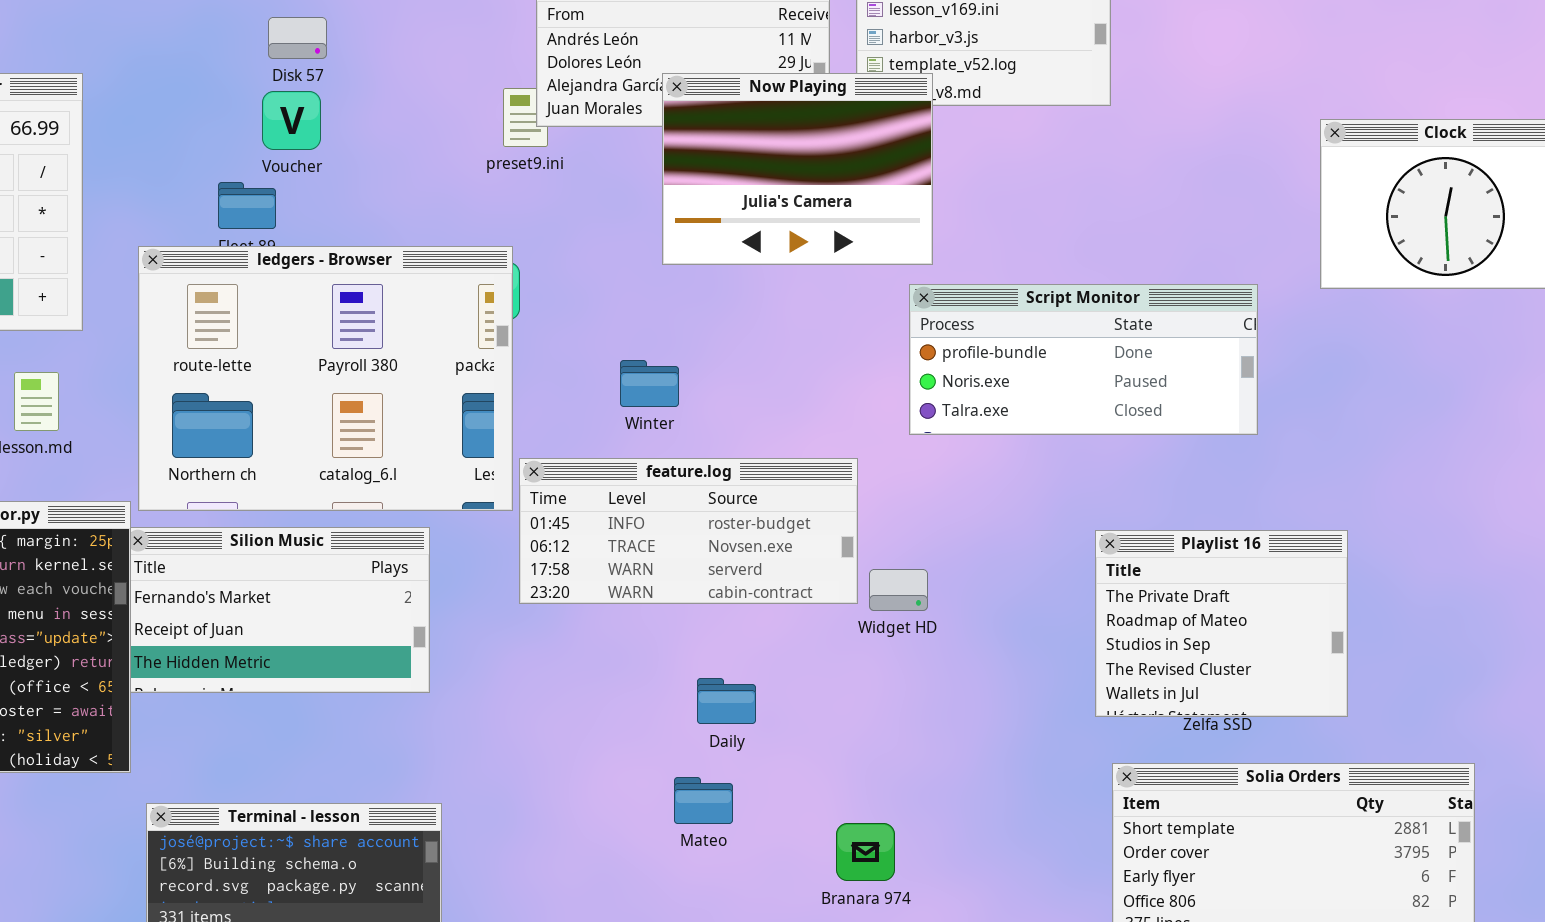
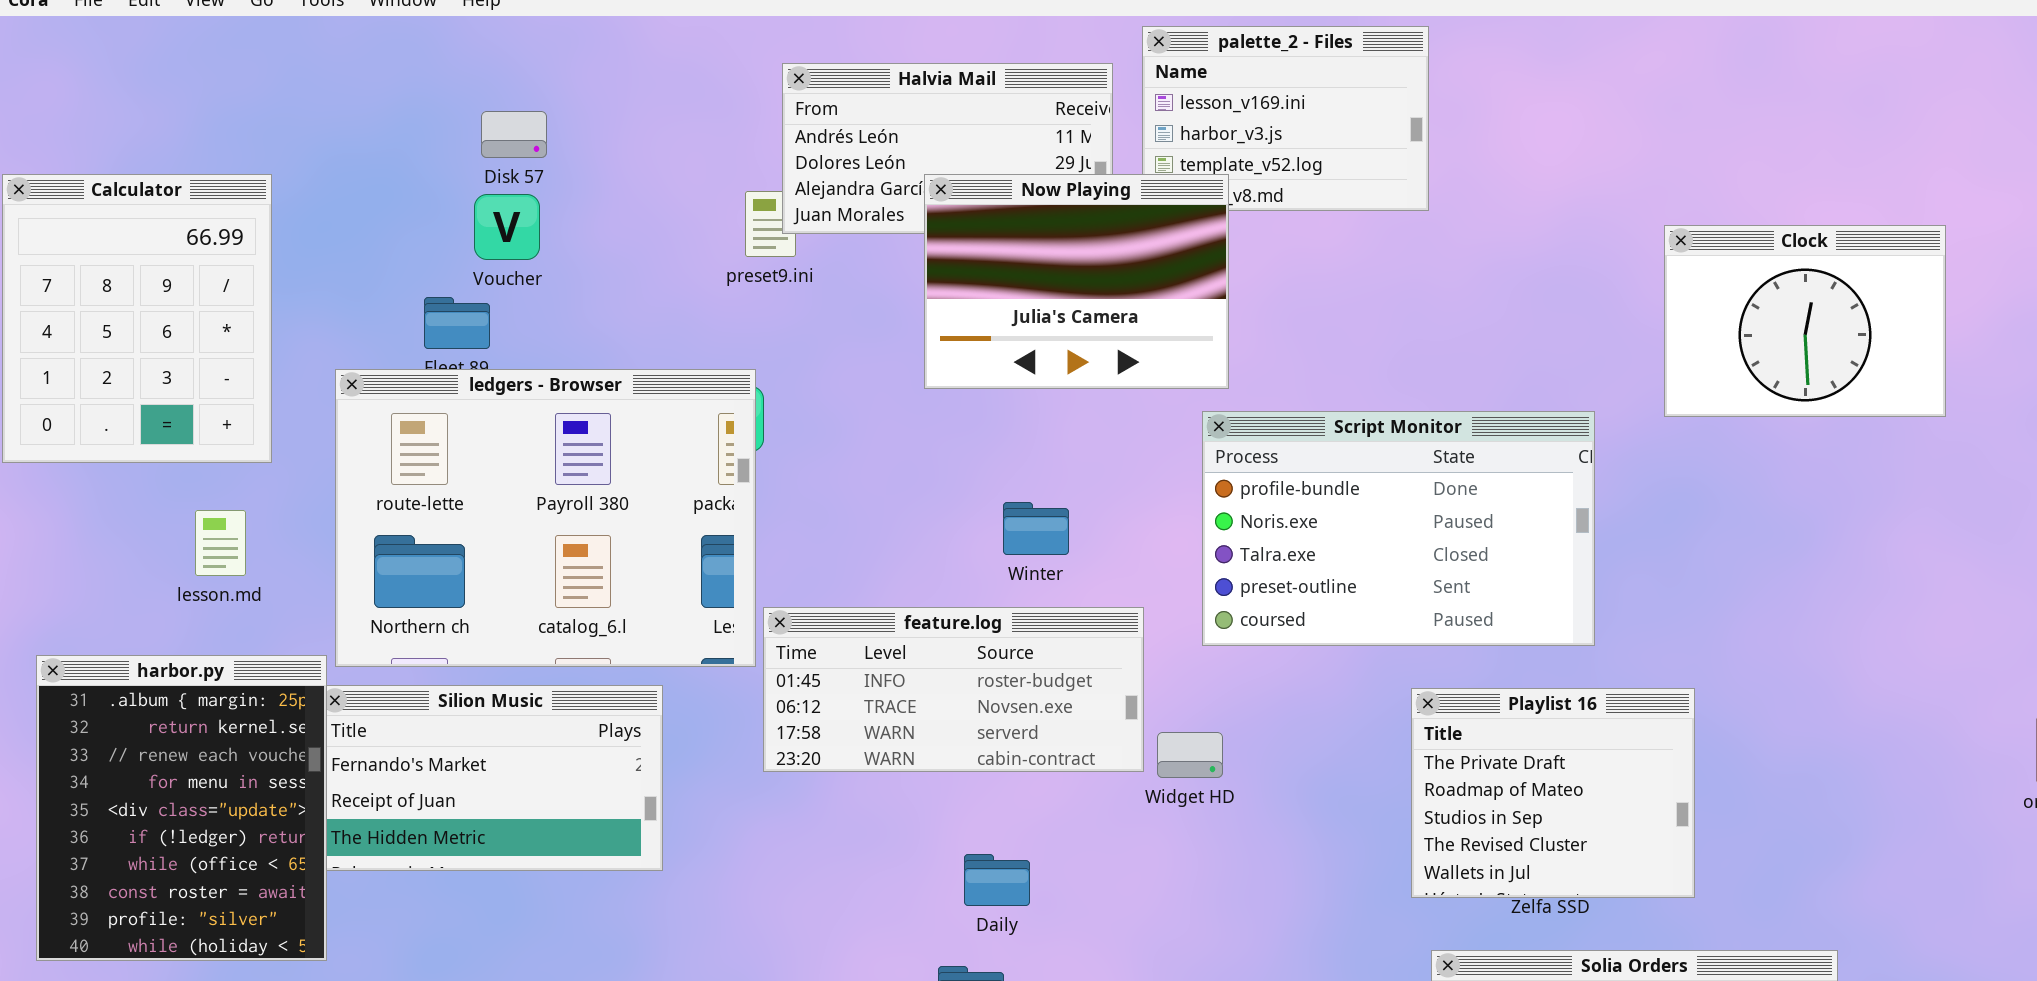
Script Monitor: [909,284,1258,435] -> [1202,411,1595,646], resized
Winter: [620,360,679,407] -> [1003,502,1069,555], moved

